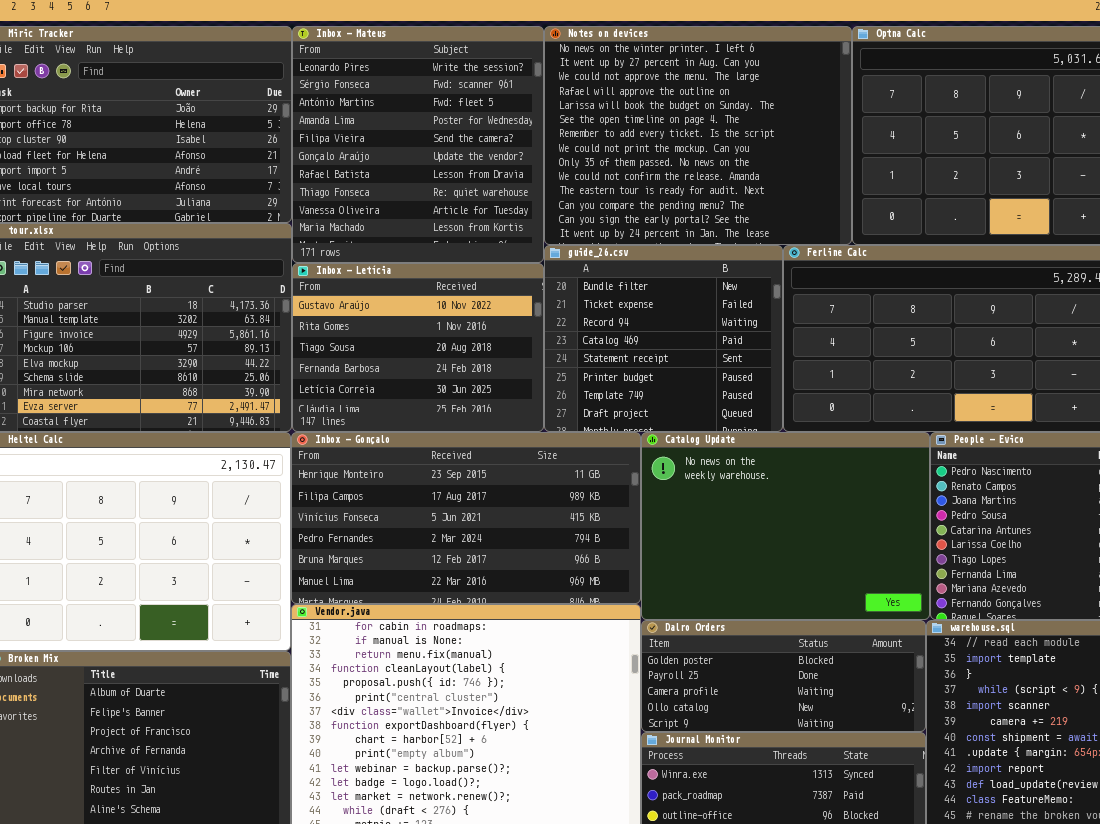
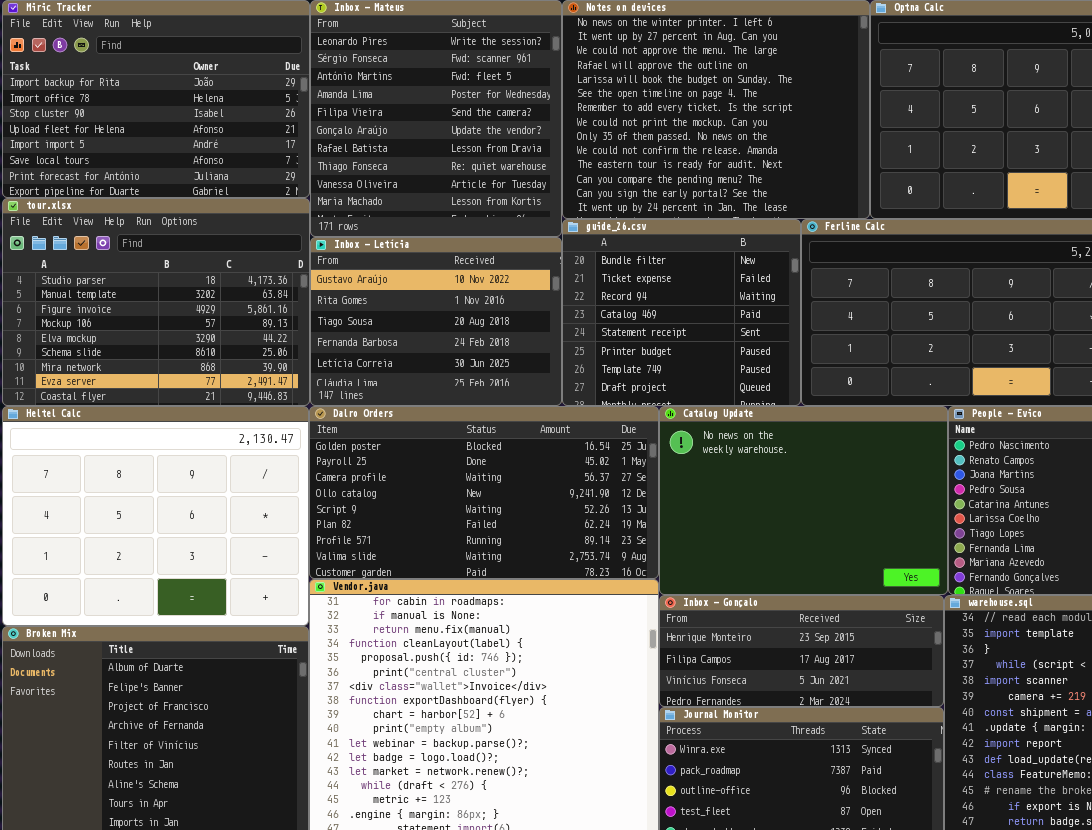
Inbox - Gonçalo: [291,432,641,604] -> [659,595,944,707], moved, resized
Dalro Orders: [641,620,926,732] -> [309,406,659,579], moved, resized

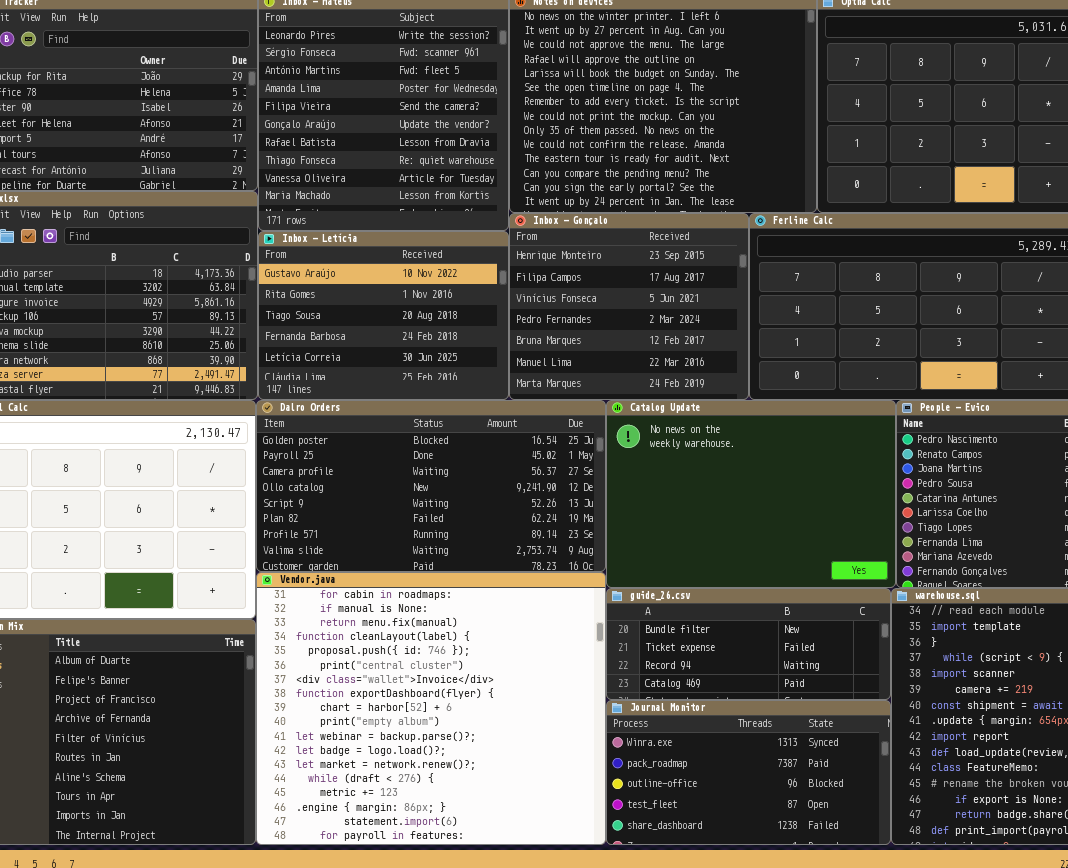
guide_26.csv: [562,219,801,406] -> [606,588,891,700], moved, resized
Inbox - Gonçalo: [659,595,944,707] -> [509,213,749,400], moved, resized

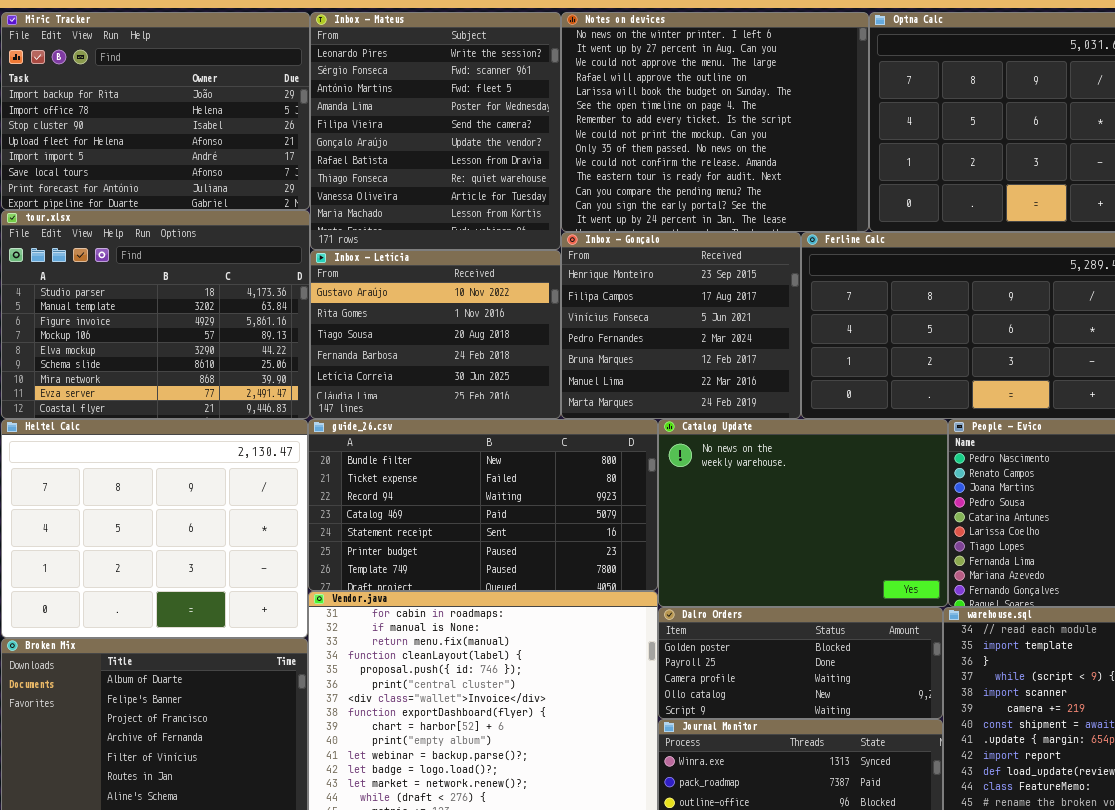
Dalro Orders: [256,400,606,572] -> [658,607,943,719], moved, resized
guide_26.csv: [606,588,891,700] -> [308,419,658,591], moved, resized

